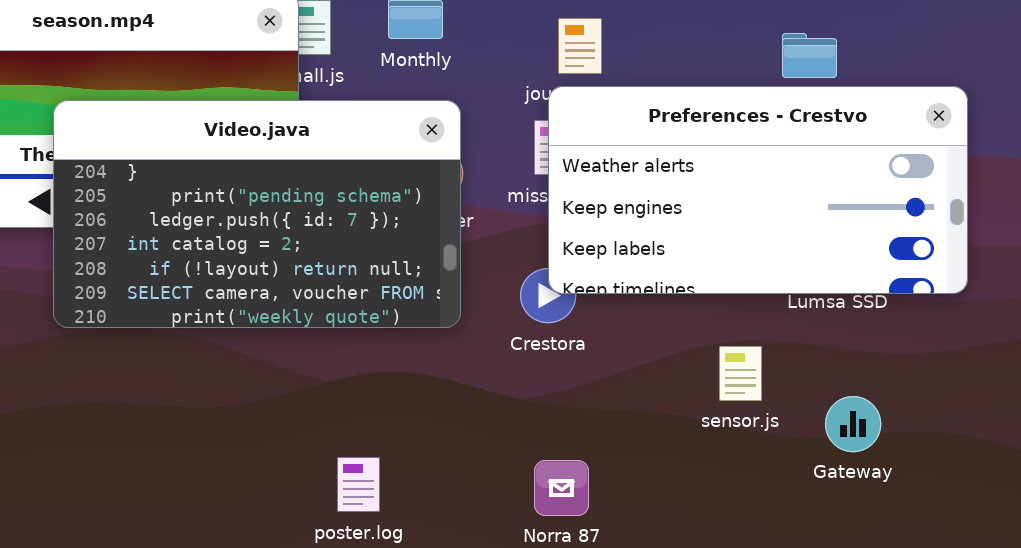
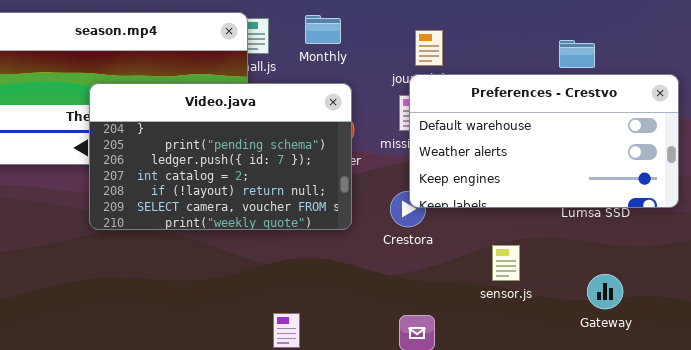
Preferences - Crestvo: [548,86,968,294] -> [409,74,679,208], scrolled up 1 row
sensor.js: [719,346,762,401] -> [492,245,520,281], moved

